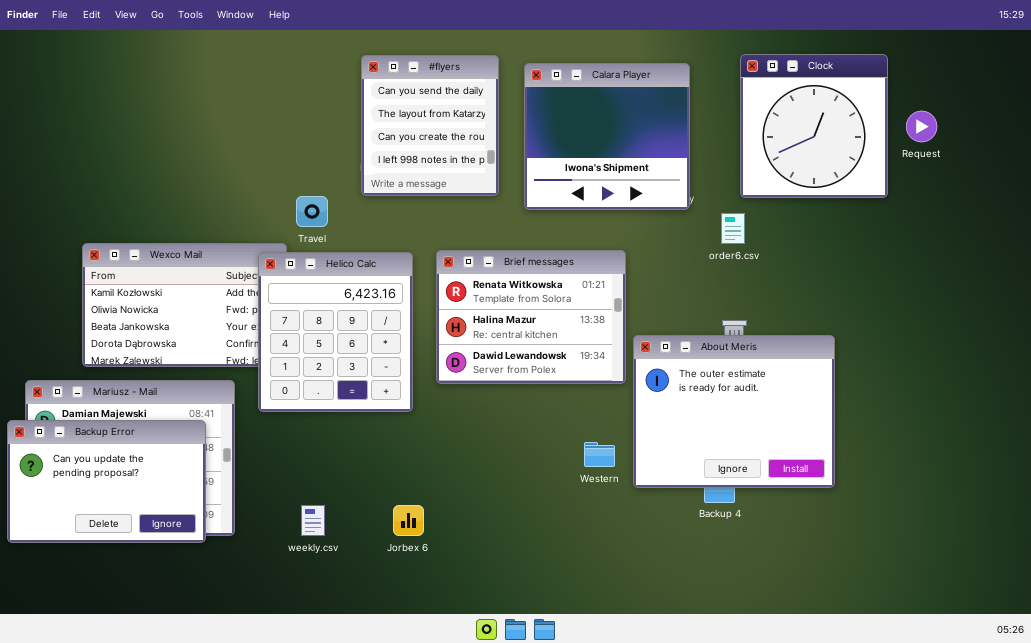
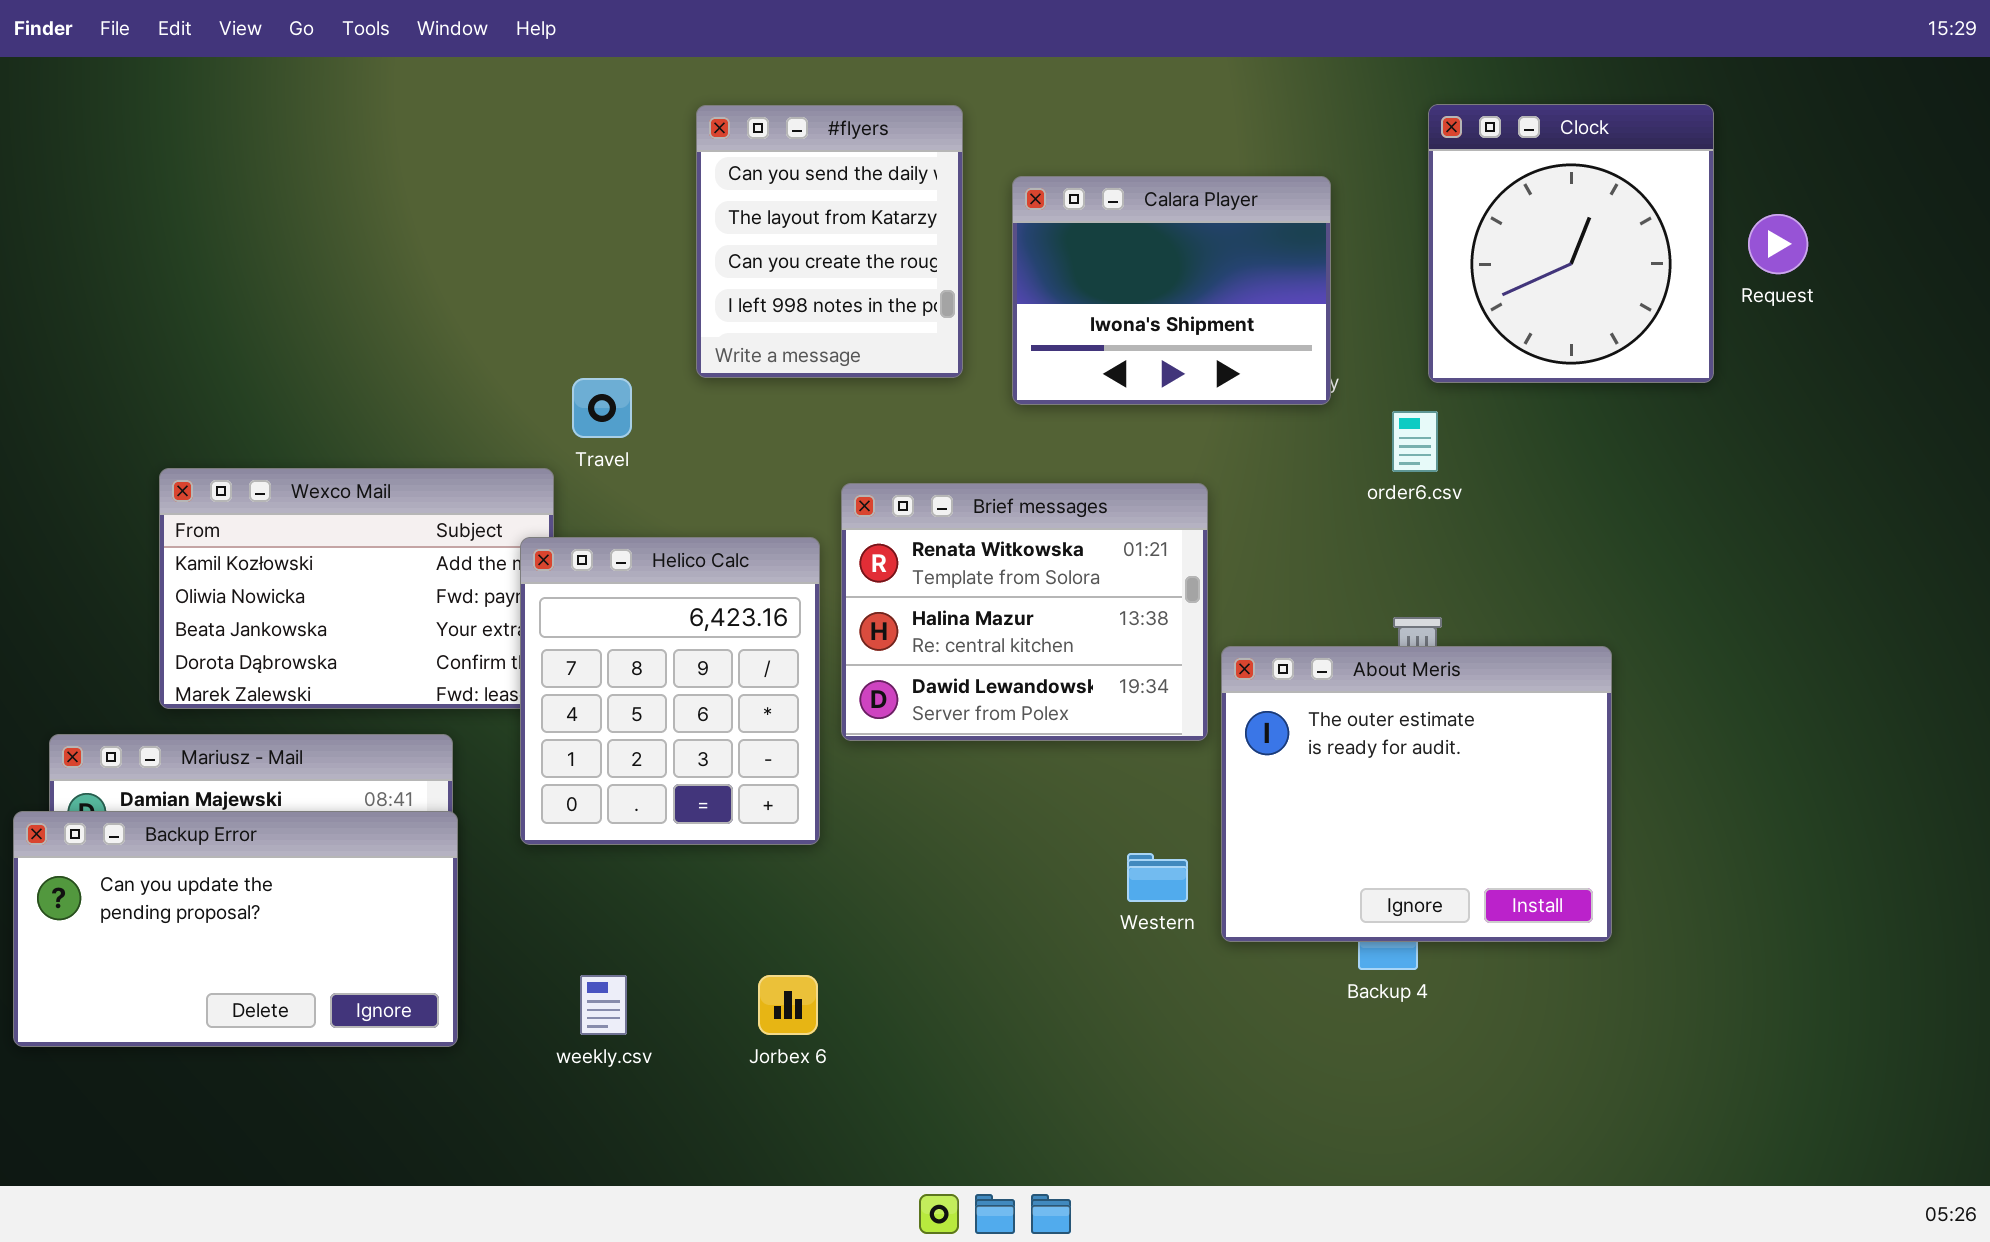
Calara Player: [524,63,690,210] -> [1012,176,1331,405], resized
Helico Calc: [258,252,413,412] -> [520,537,820,845], moved
Backup Error: [7,420,206,543] -> [13,811,458,1047], resized

